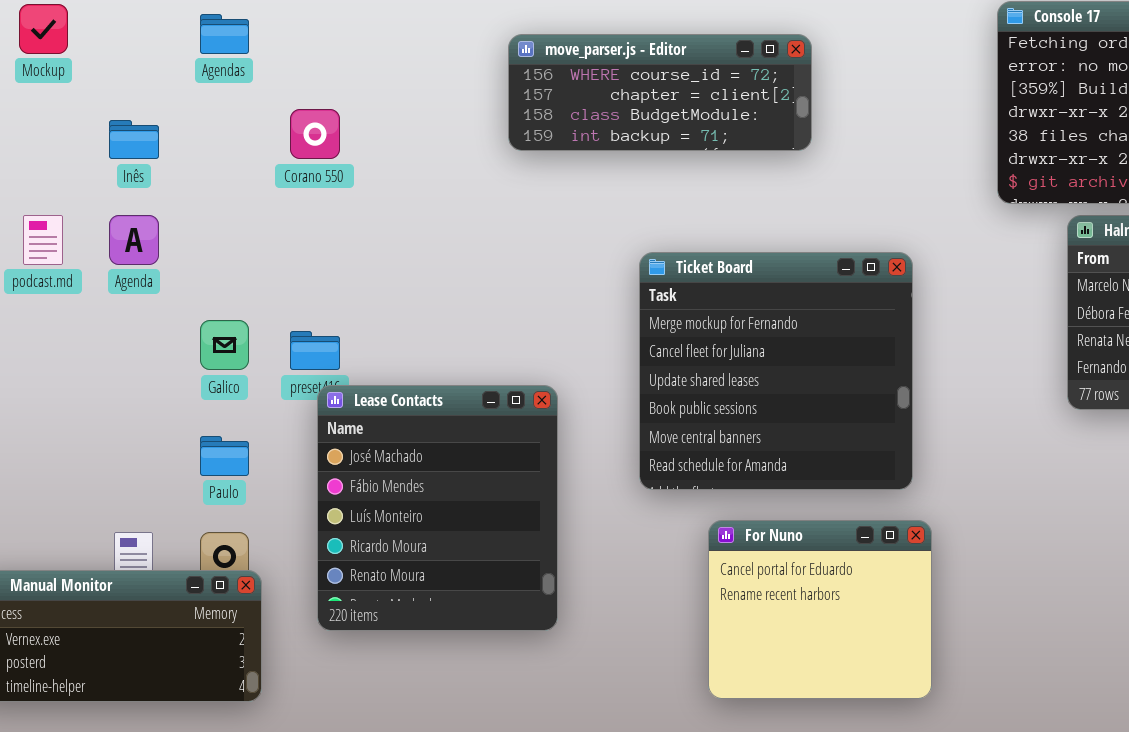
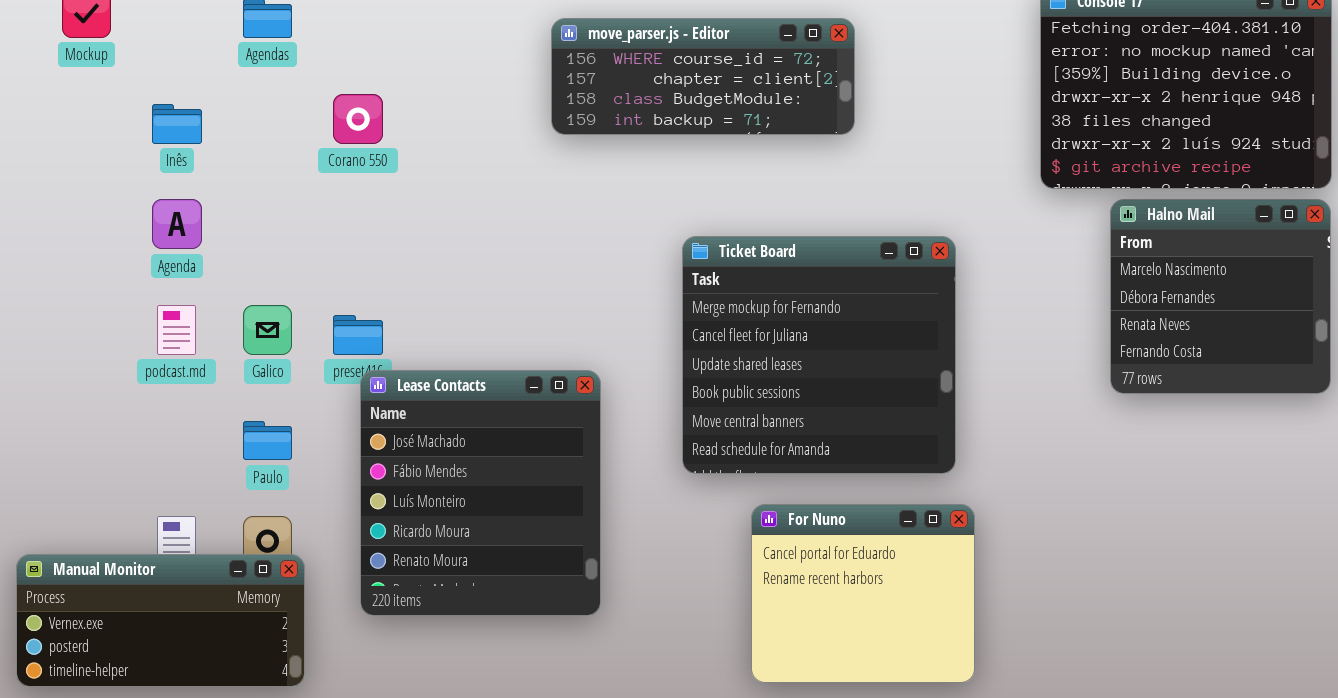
podcast.md: [23,215,63,265] -> [157,305,196,355], moved

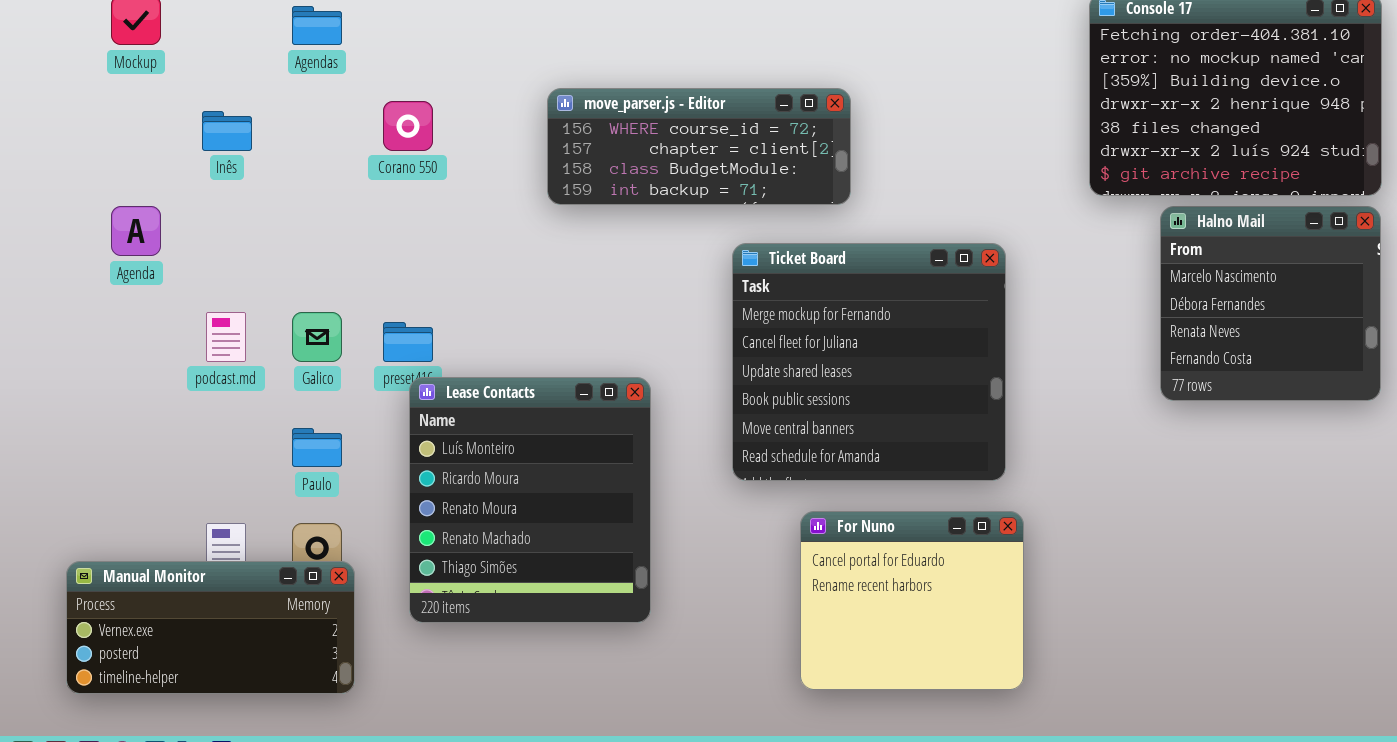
move_parser.js - Editor: [551,18,855,135] -> [547,88,851,205], moved
Agenda: [152,199,202,249] -> [111,206,161,256], moved
Lease Contacts: [360,370,601,616] -> [409,377,651,623], scrolled down 2 rows

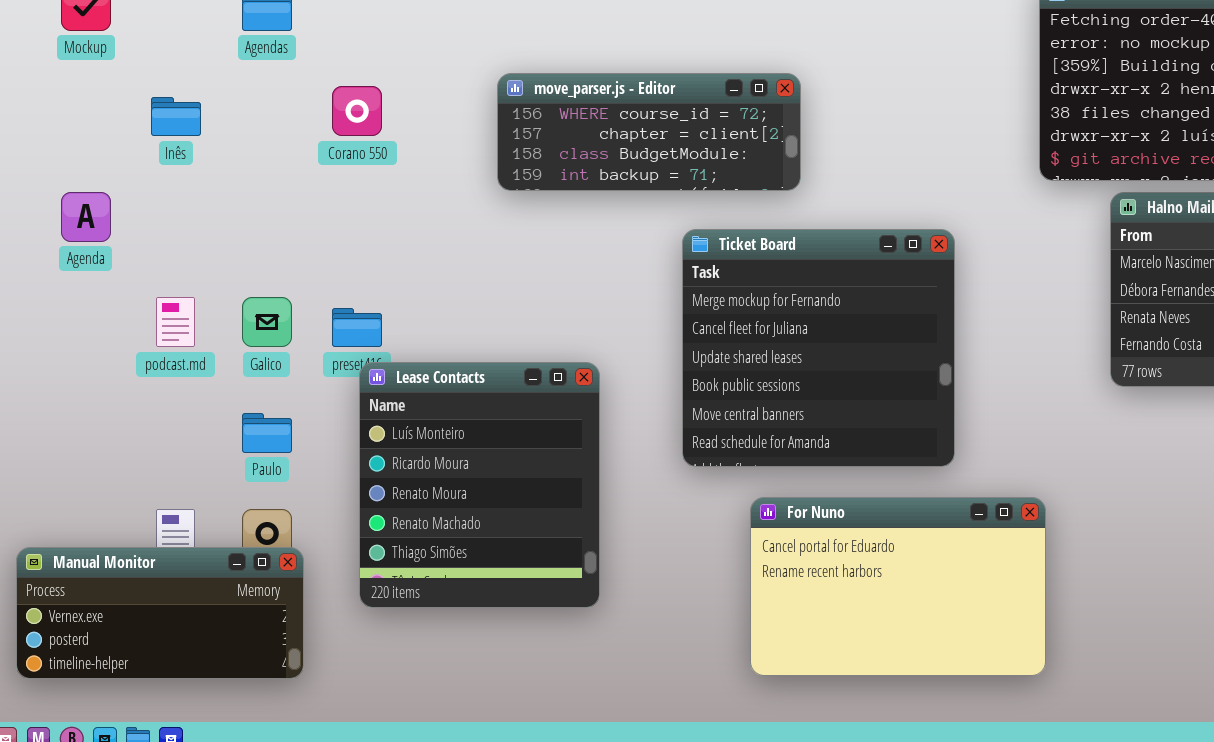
For Nuno: [800,511,1024,690] -> [750,497,1046,676], resized

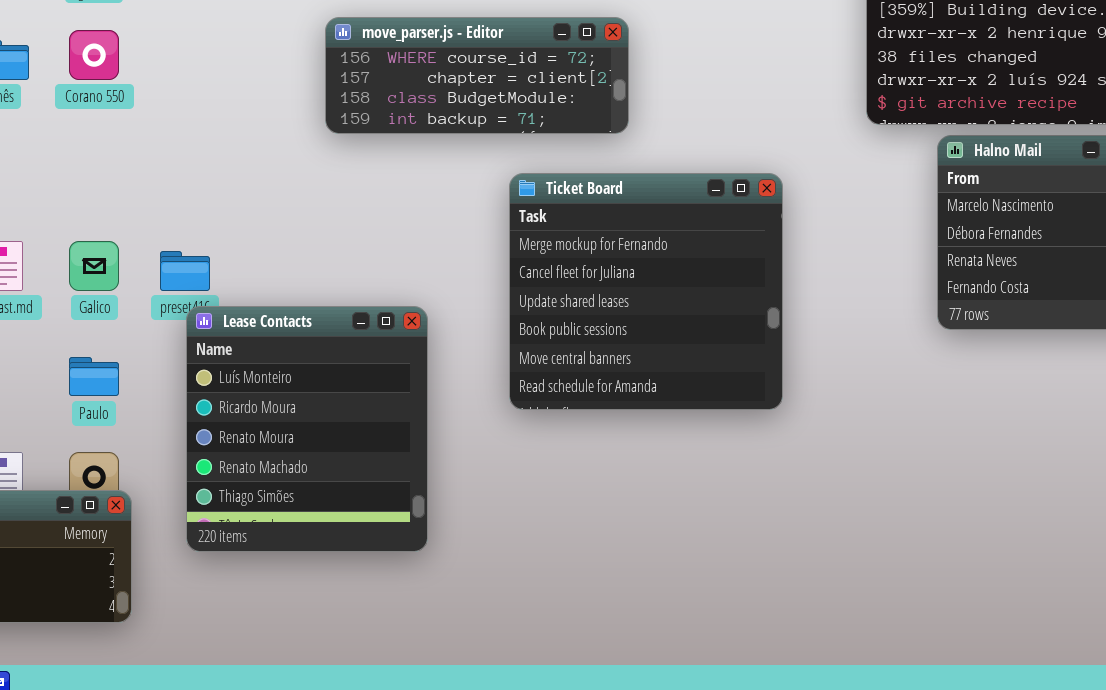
Corano 550: [332,86,382,136] -> [69,30,119,80], moved
For Nuno: [750,497,1046,676] -> none, closed

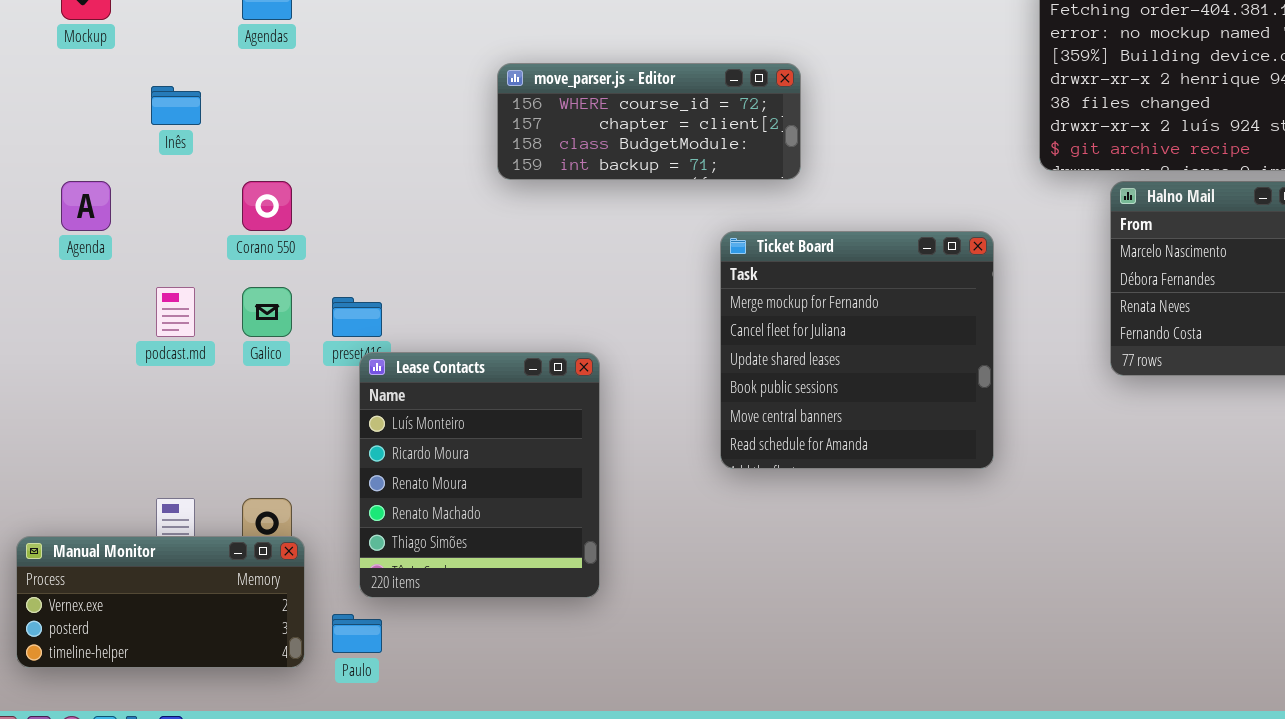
Corano 550: [69,30,119,80] -> [242,181,292,231], moved
Ticket Board: [509,173,783,410] -> [720,231,994,469], moved
Paulo: [69,357,119,396] -> [332,614,382,653], moved

